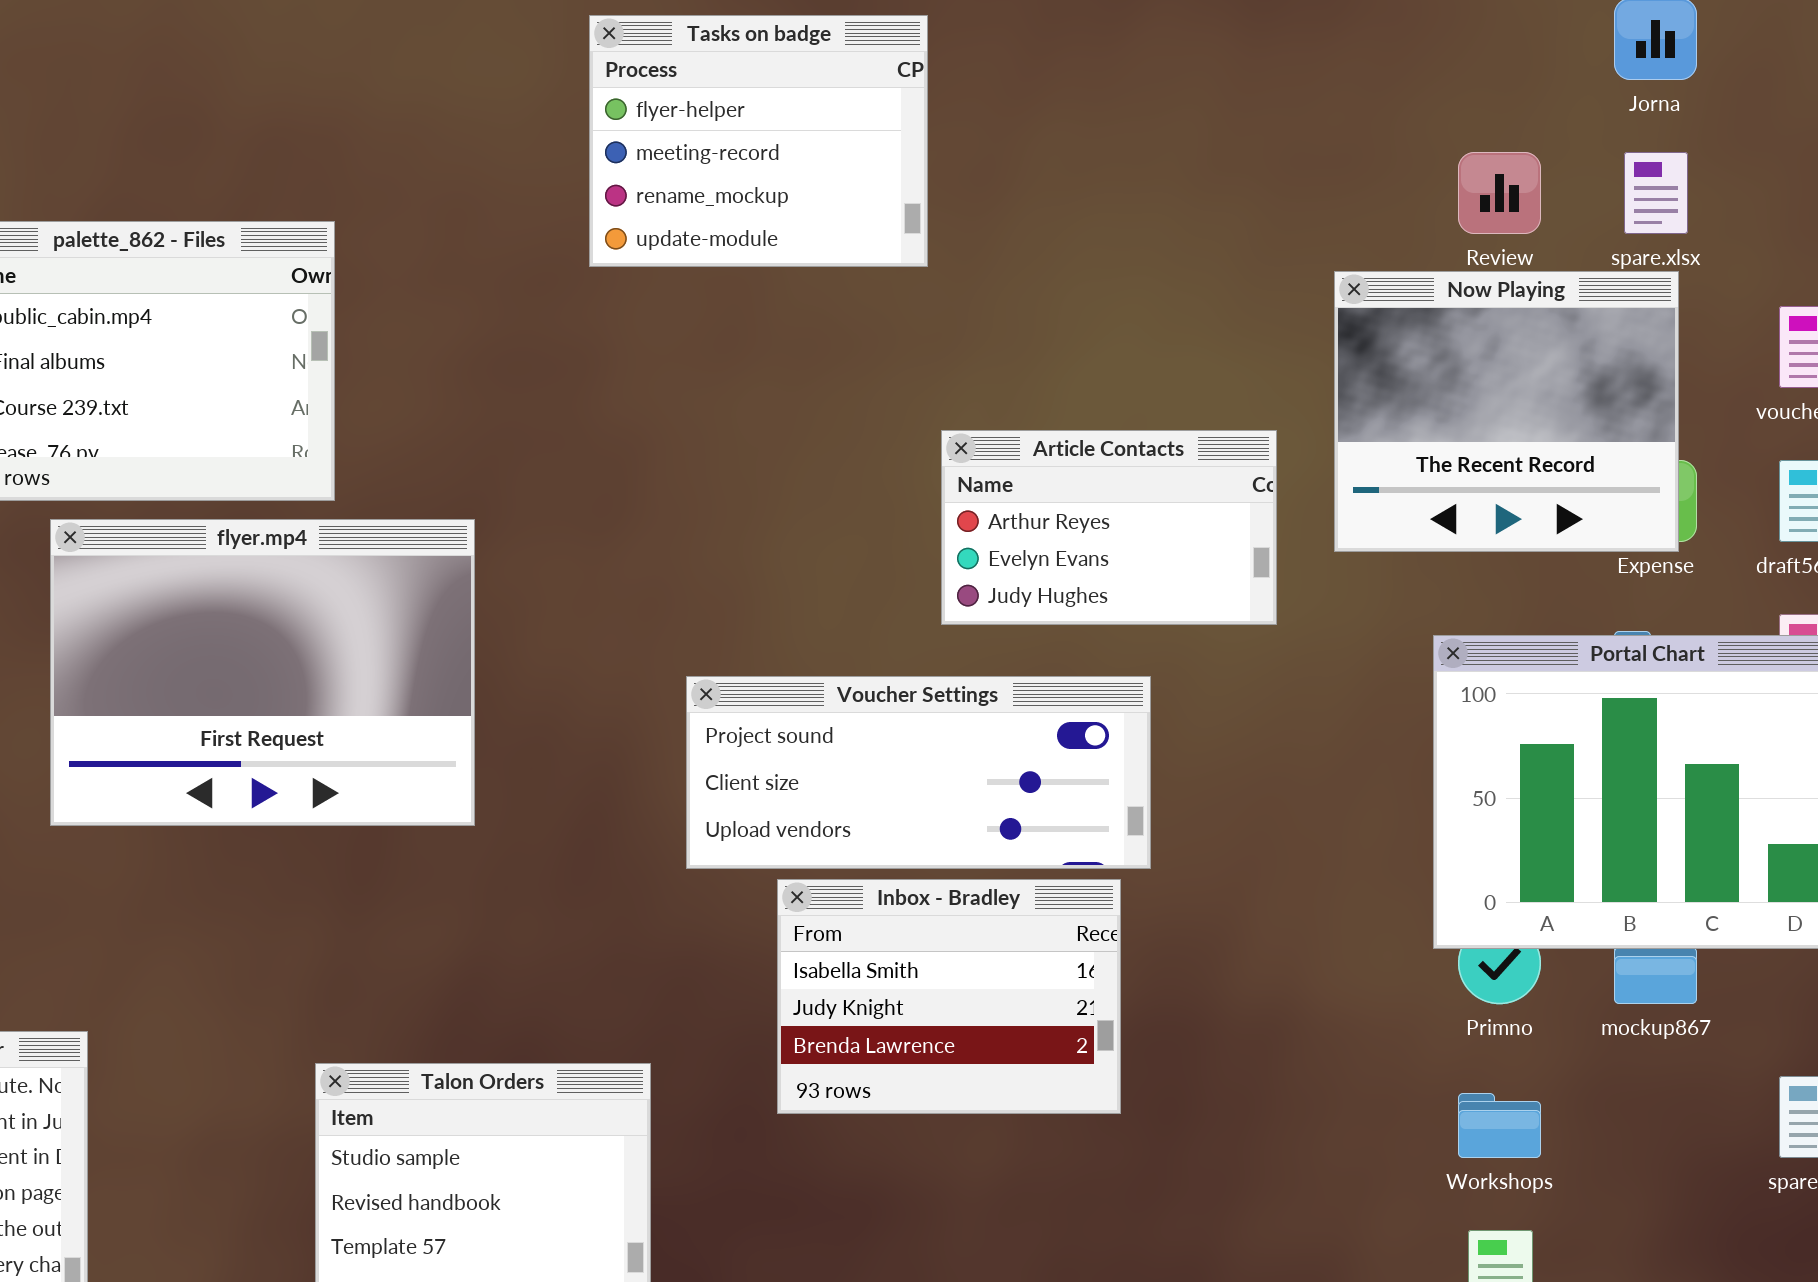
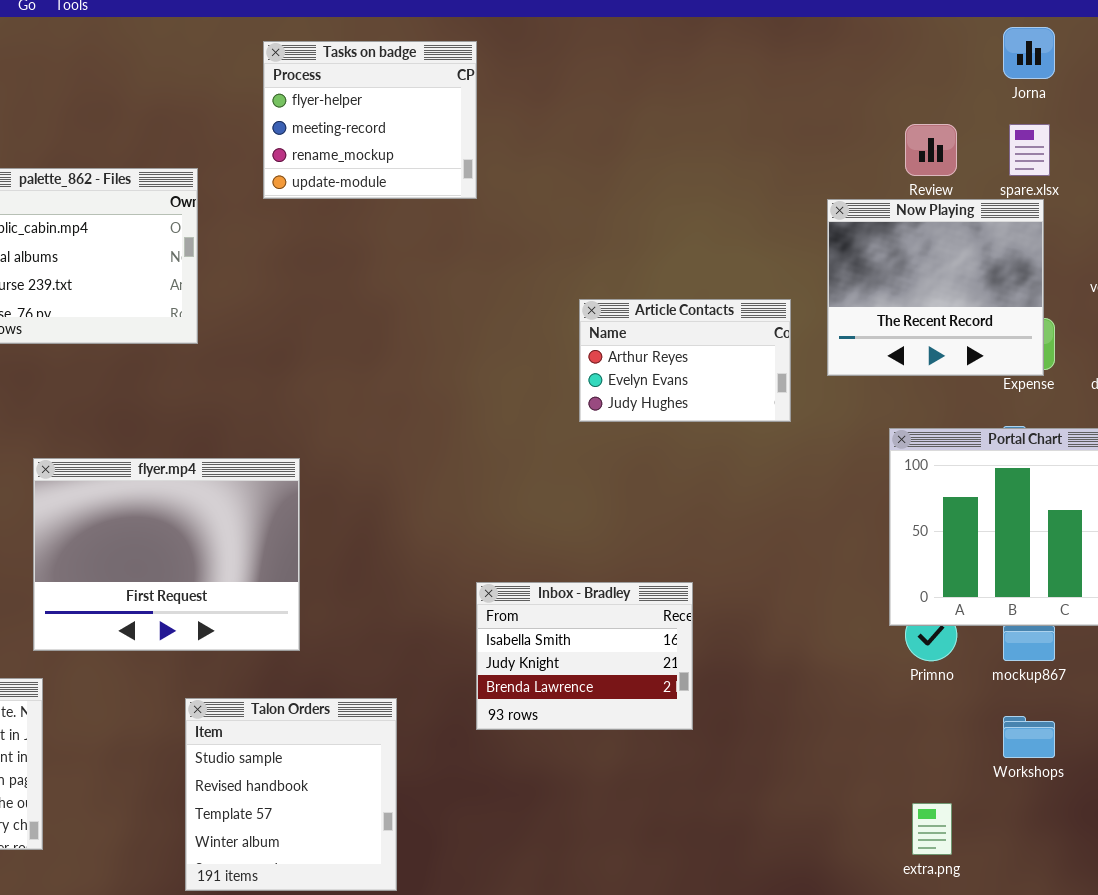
Tasks on badge: [589,15,928,267] -> [263,41,477,199], moved
flyer.mp4: [50,519,475,826] -> [33,458,300,651], moved
Voucher Settings: [686,676,1151,869] -> none, closed
Workshops: [1458,1093,1541,1158] -> [1003,716,1055,758], moved

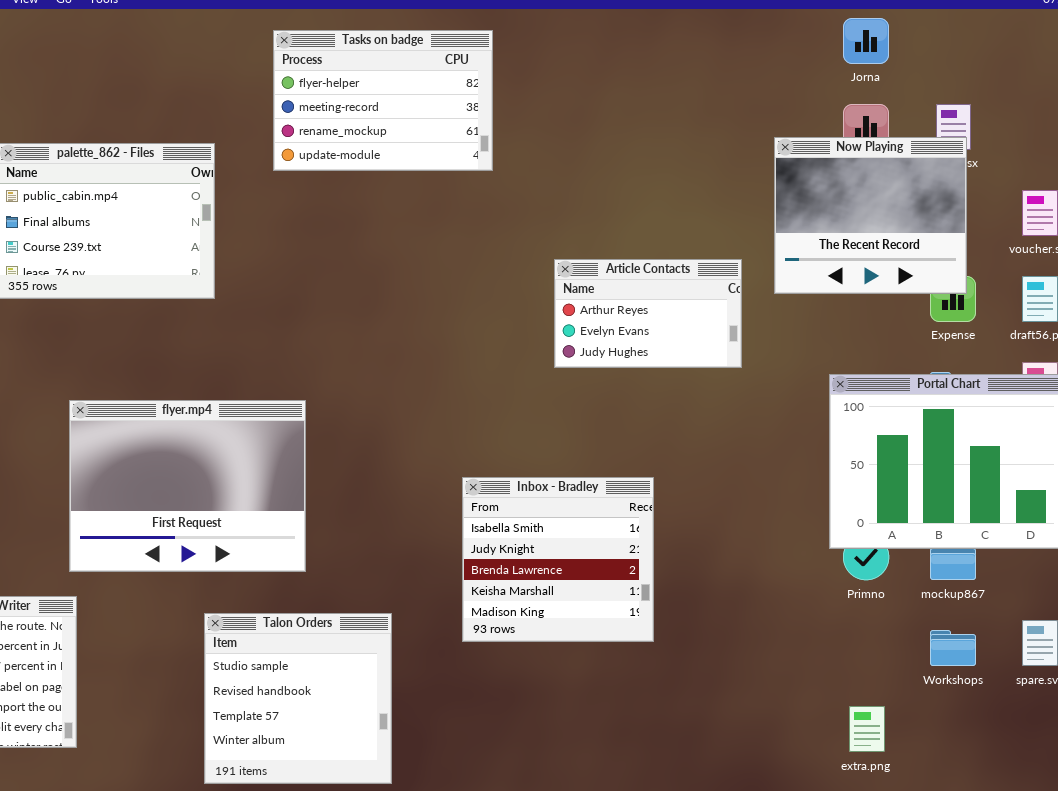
Jorna: [1003,27,1055,79] -> [843,18,889,64], moved
Tasks on badge: [263,41,477,199] -> [273,30,493,171], resized
Now Playing: [827,199,1044,376] -> [774,137,967,294], moved
Inbox - Bradley: [476,582,693,730] -> [462,477,654,642], resized

